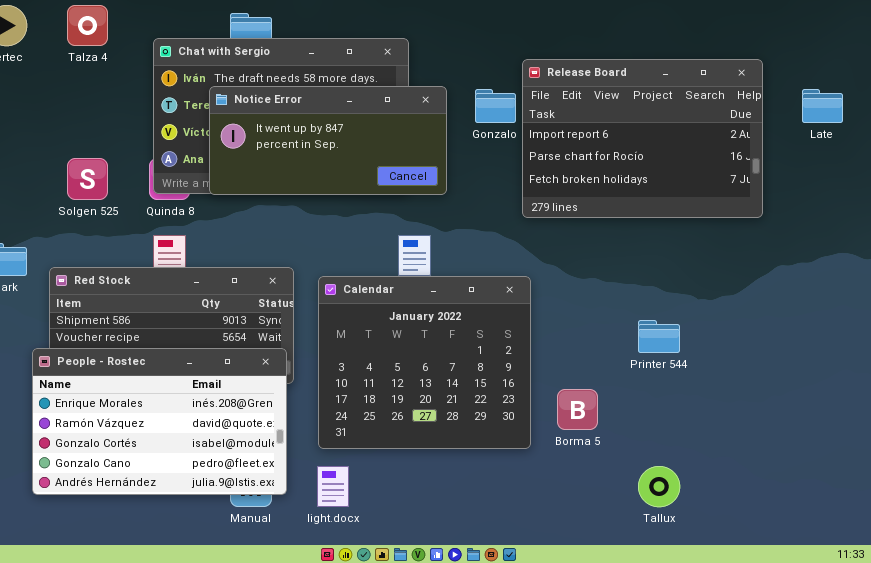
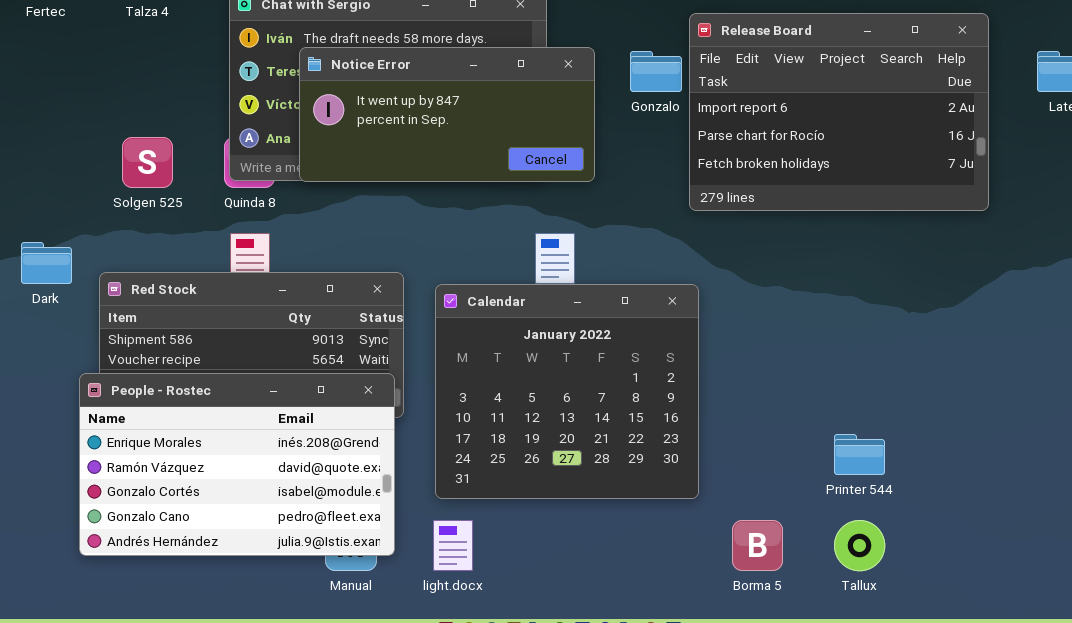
Printer 544: [638,320,680,353] -> [834,434,885,475], moved
Borma 5: [557,389,598,430] -> [732,520,783,571], moved

